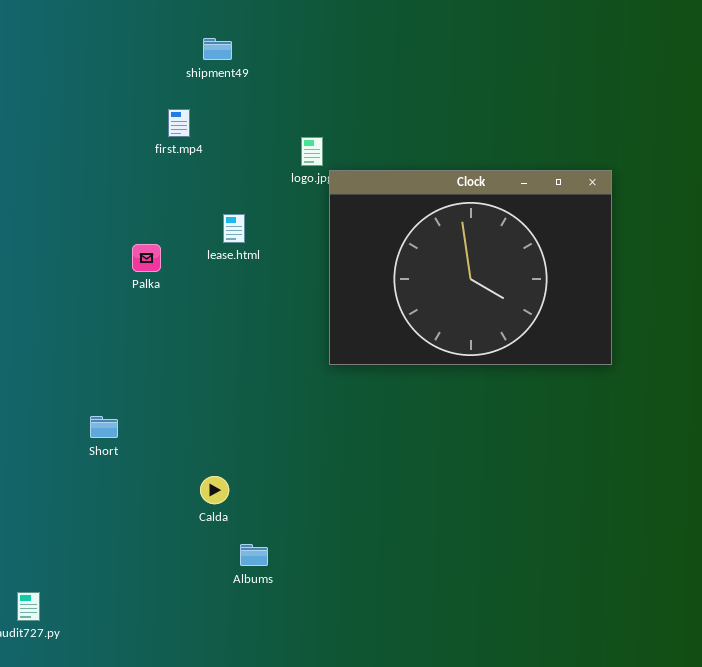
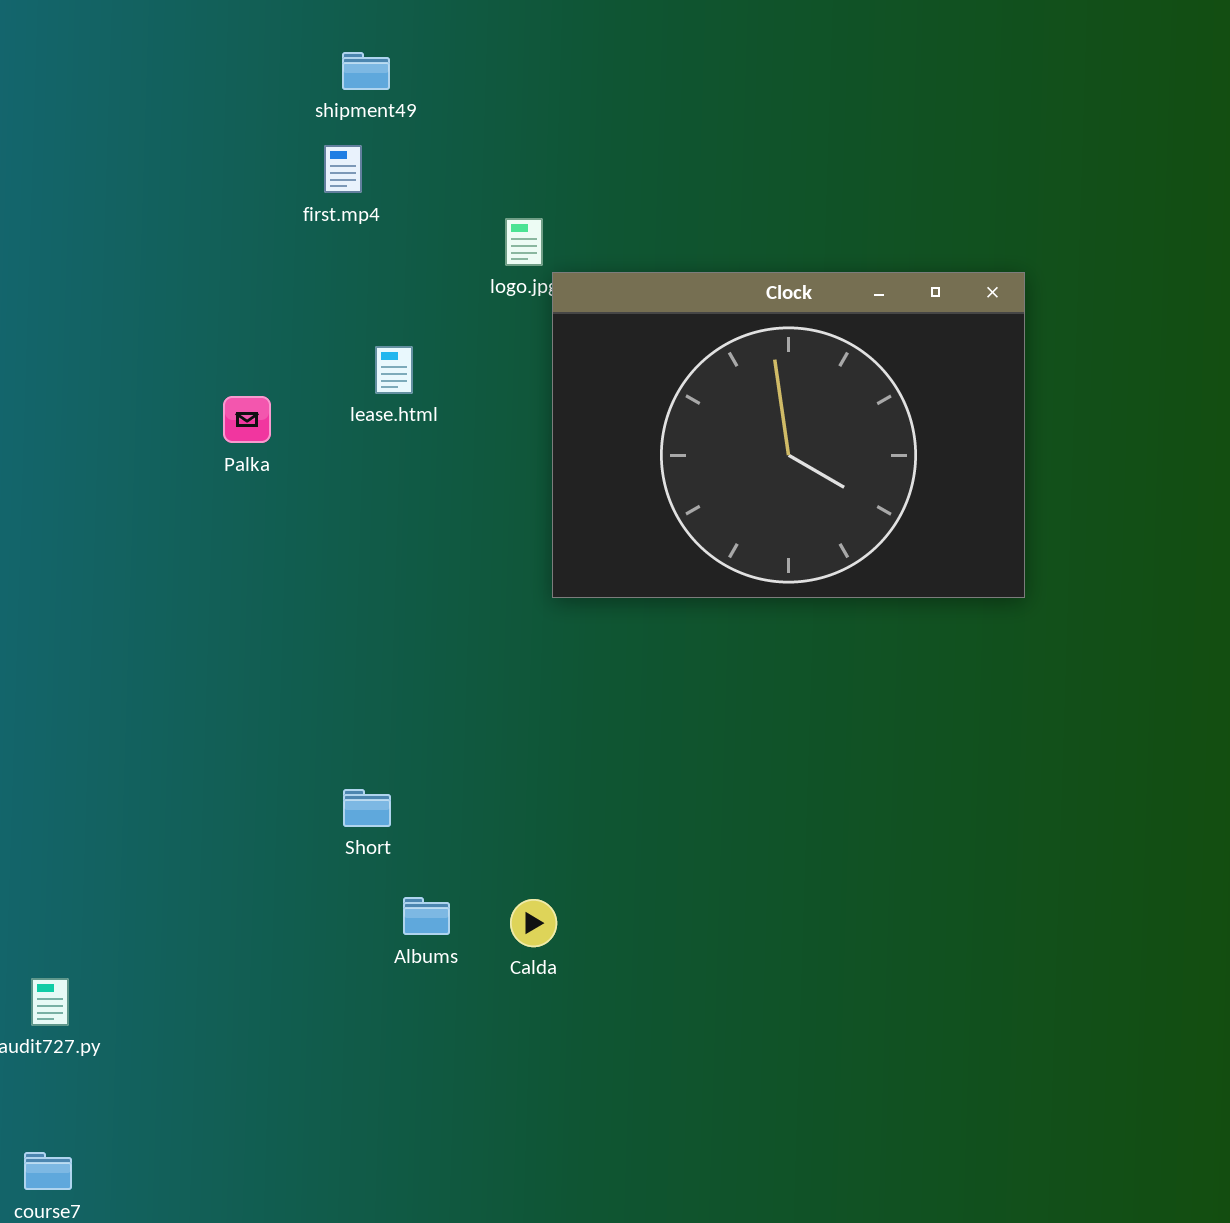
first.mp4: [168,109,190,137] -> [324,145,362,193], moved
Short: [90,416,118,438] -> [343,789,391,827], moved
Calda: [200,476,229,504] -> [510,899,557,947], moved

